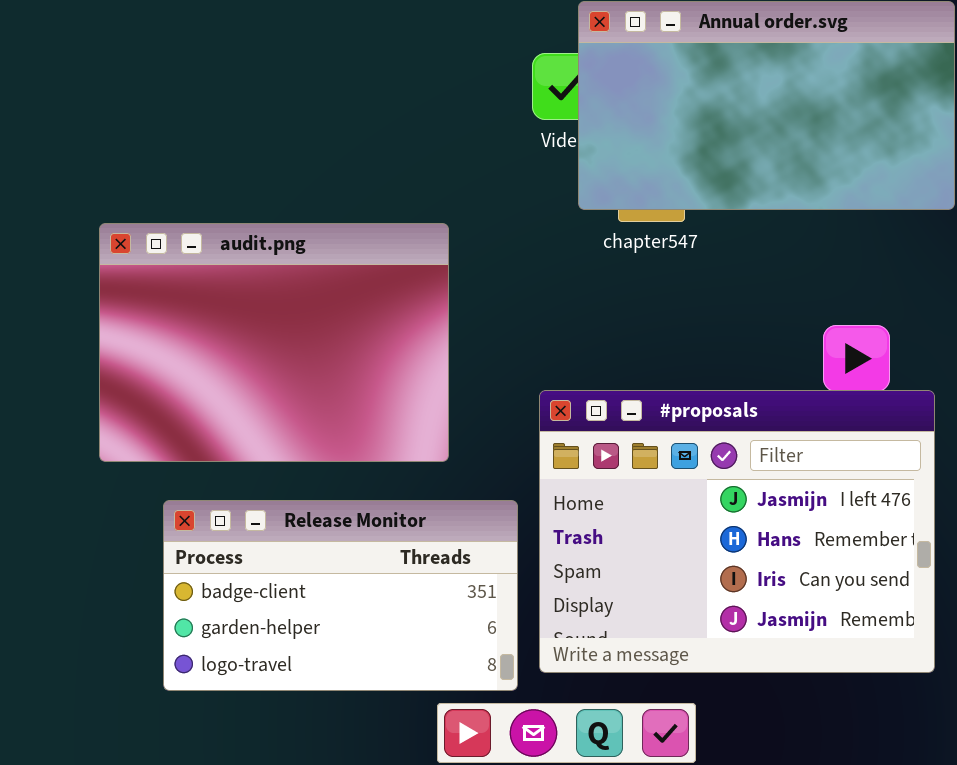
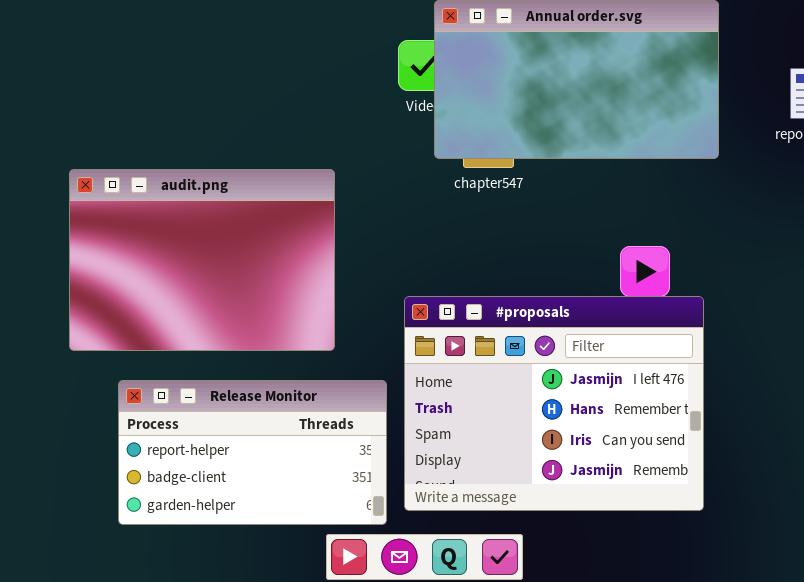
Release Monitor: [163,500,518,691] -> [118,380,387,525], scrolled up 1 row

